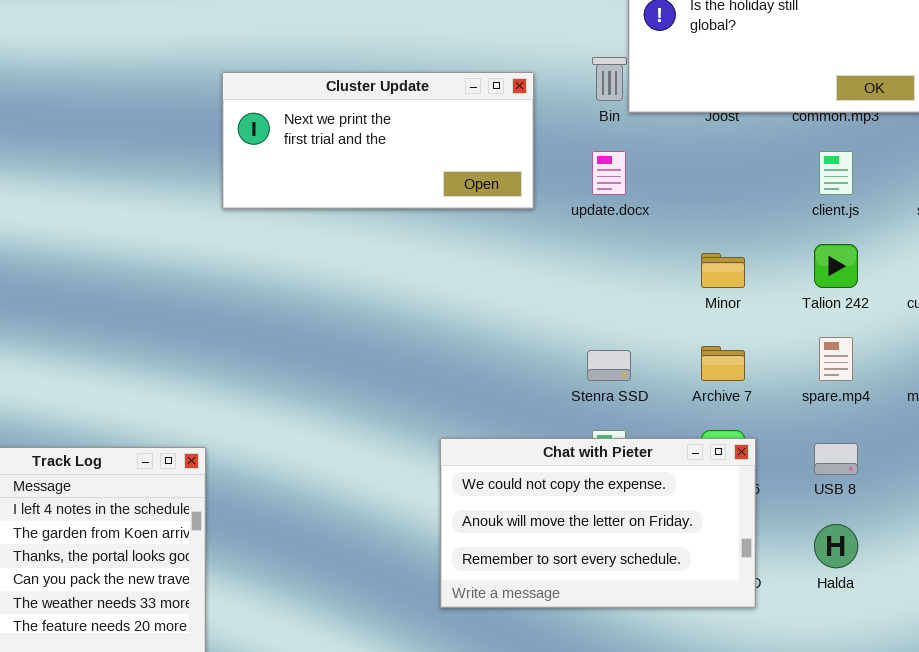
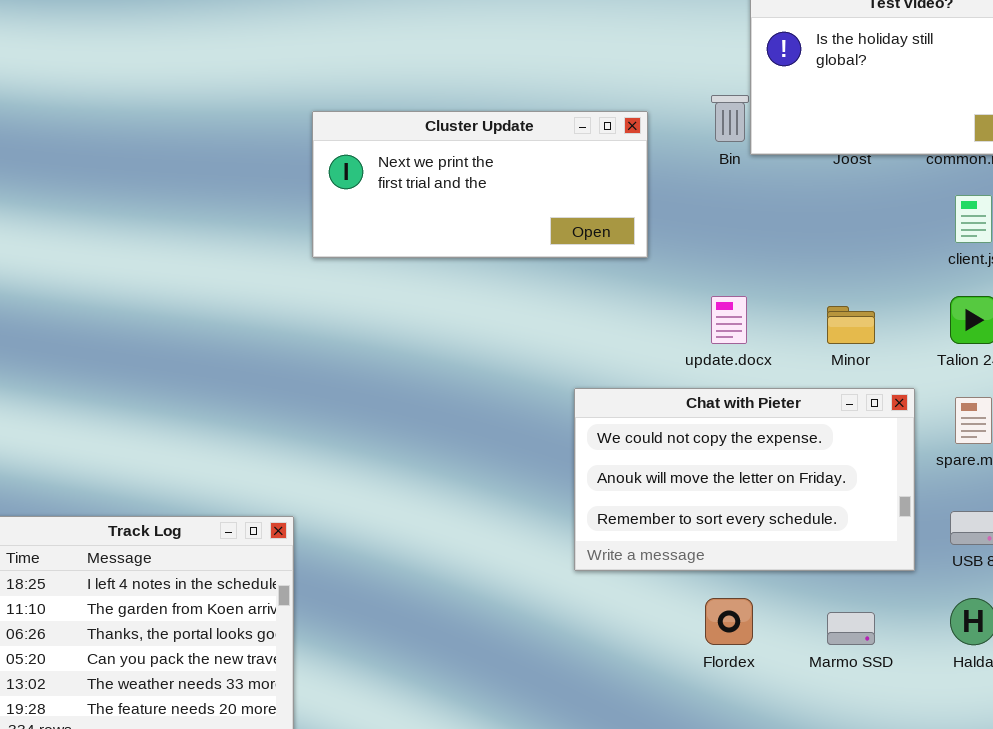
update.docx: [592,151,626,195] -> [711,296,747,344], moved
Chat with Pieter: [440,438,756,608] -> [574,388,915,571], moved

